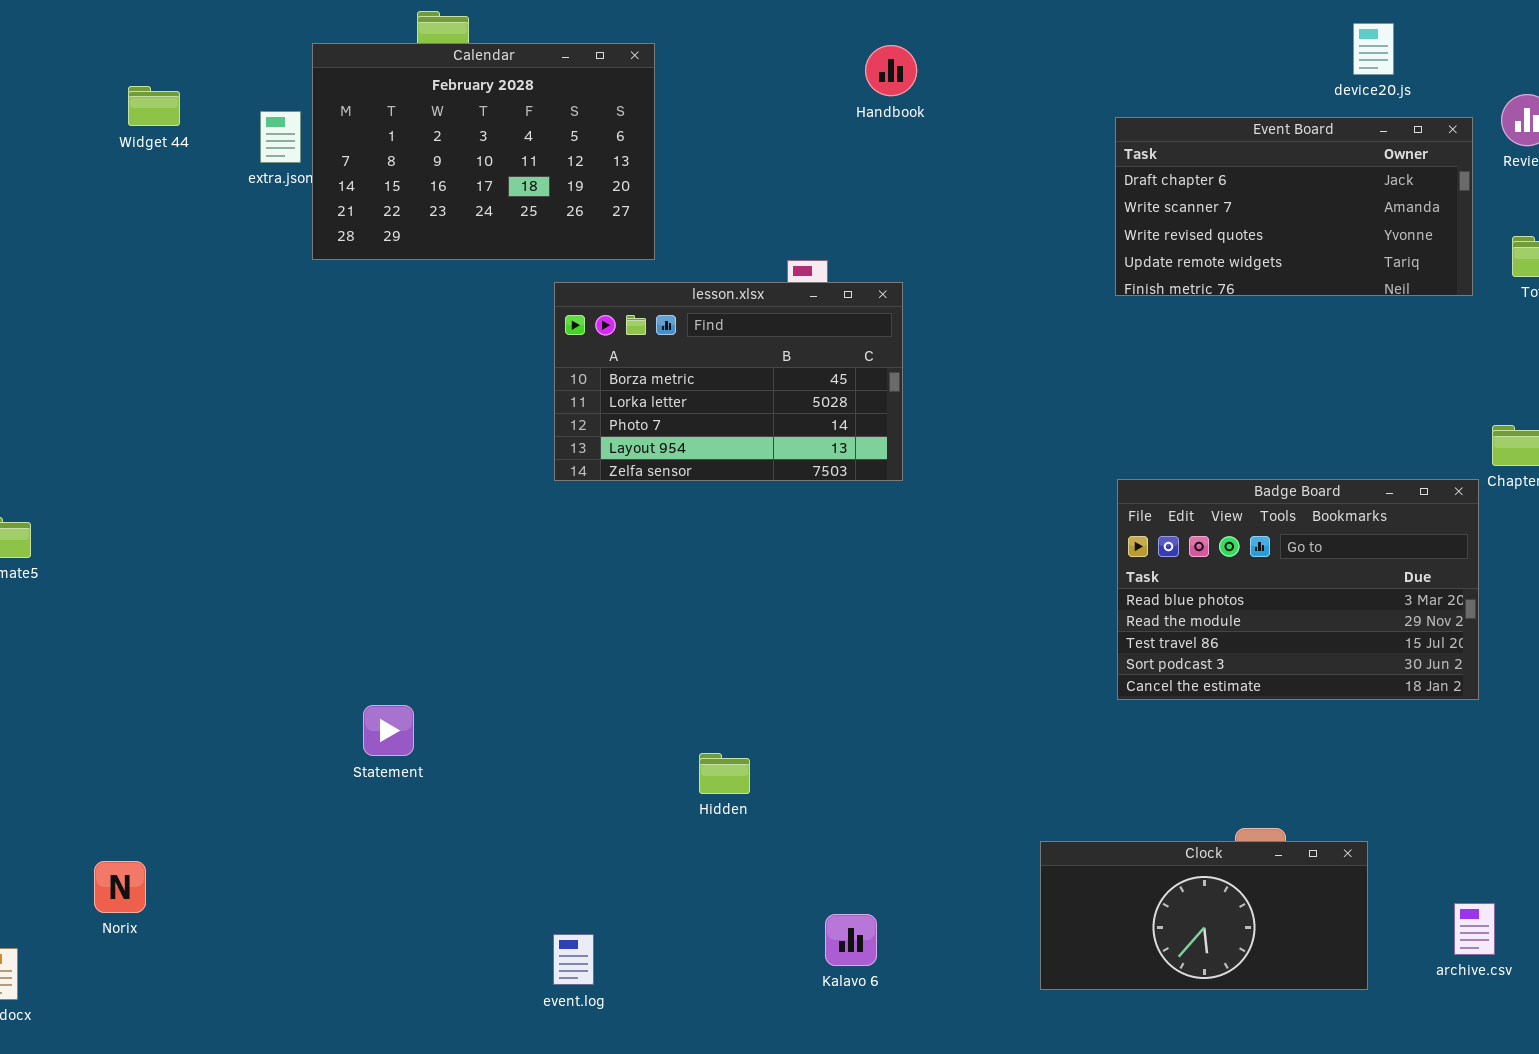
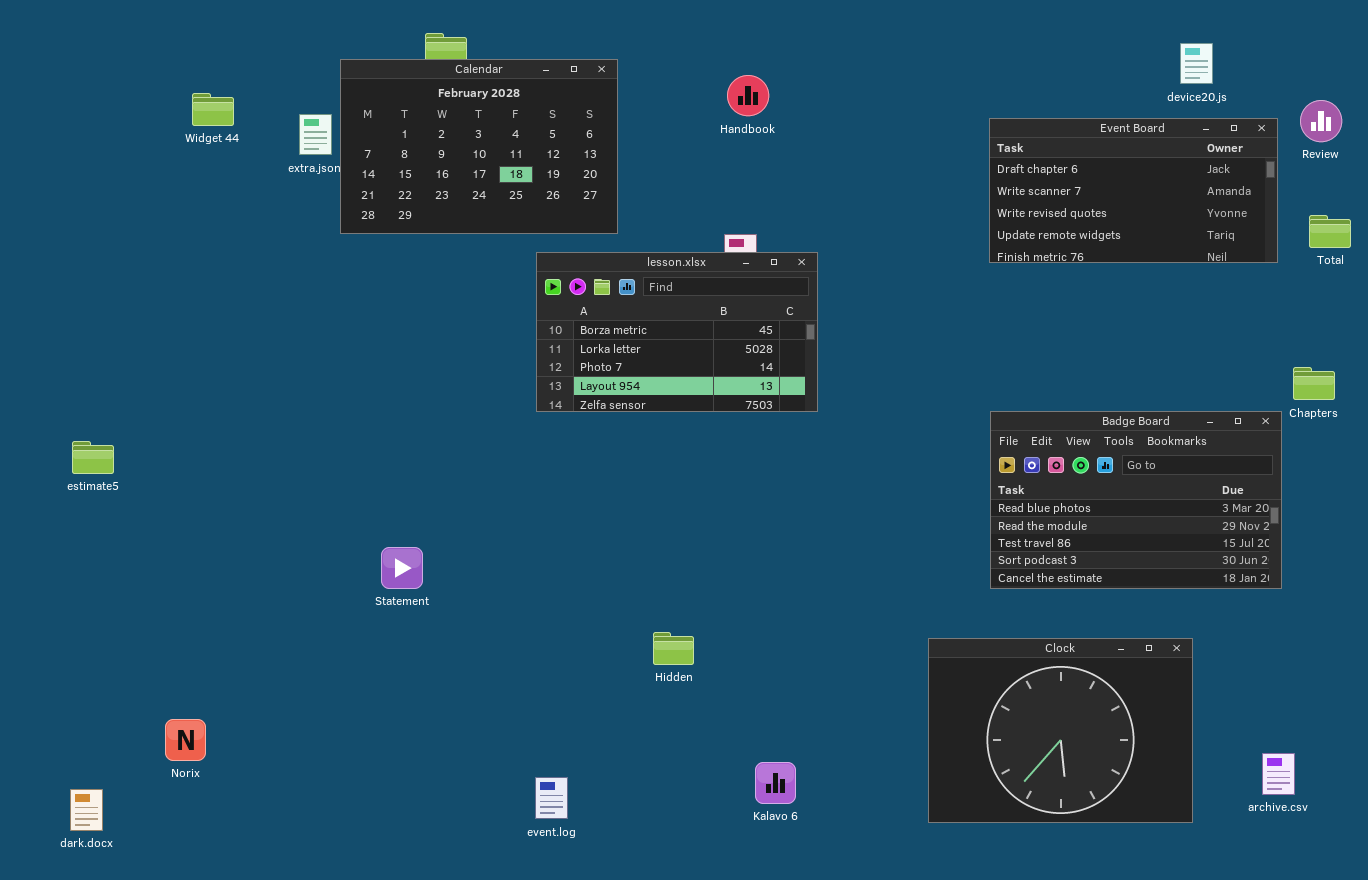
Handbook: [865,45,917,96] -> [727,75,769,116], moved
Statement: [363,705,414,756] -> [381,547,423,589], moved
Clock: [1040,841,1368,990] -> [928,638,1193,823], resized

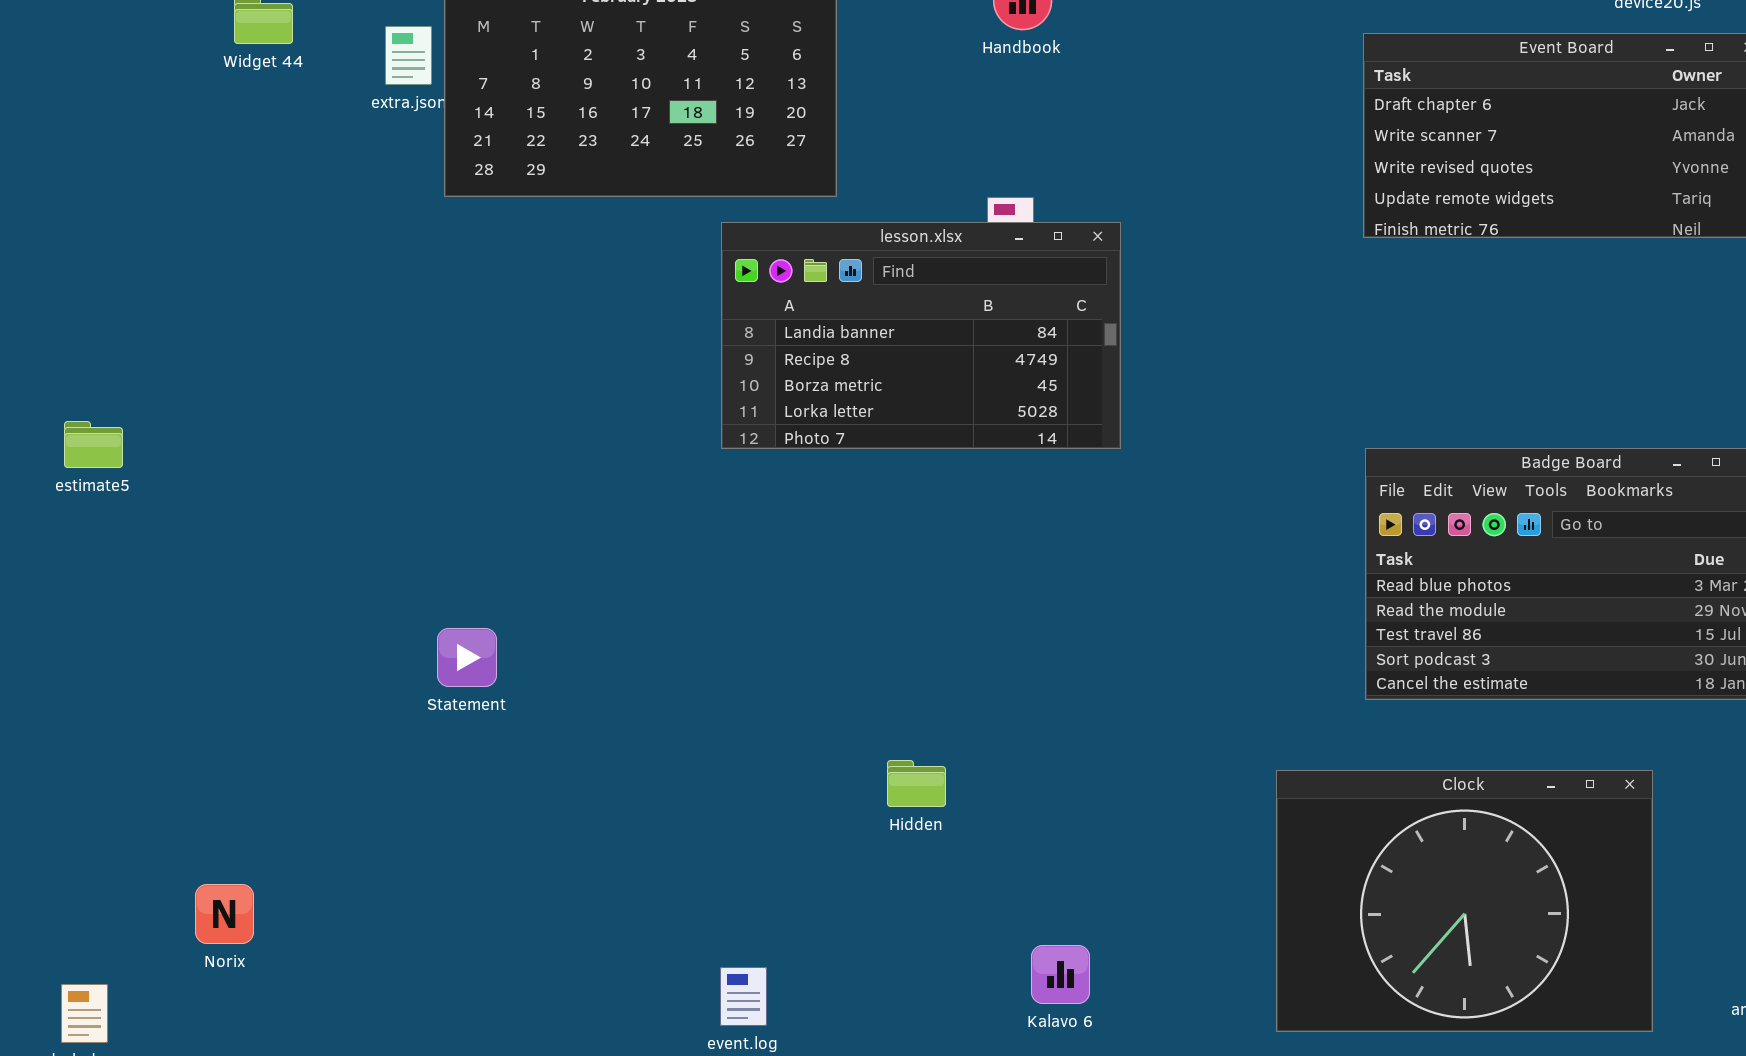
lesson.xlsx: [536,252,818,412] -> [721,222,1121,449], scrolled up 2 rows
estimate5: [72,441,114,474] -> [64,421,123,468], moved
Statement: [381,547,423,589] -> [437,628,497,687], moved

